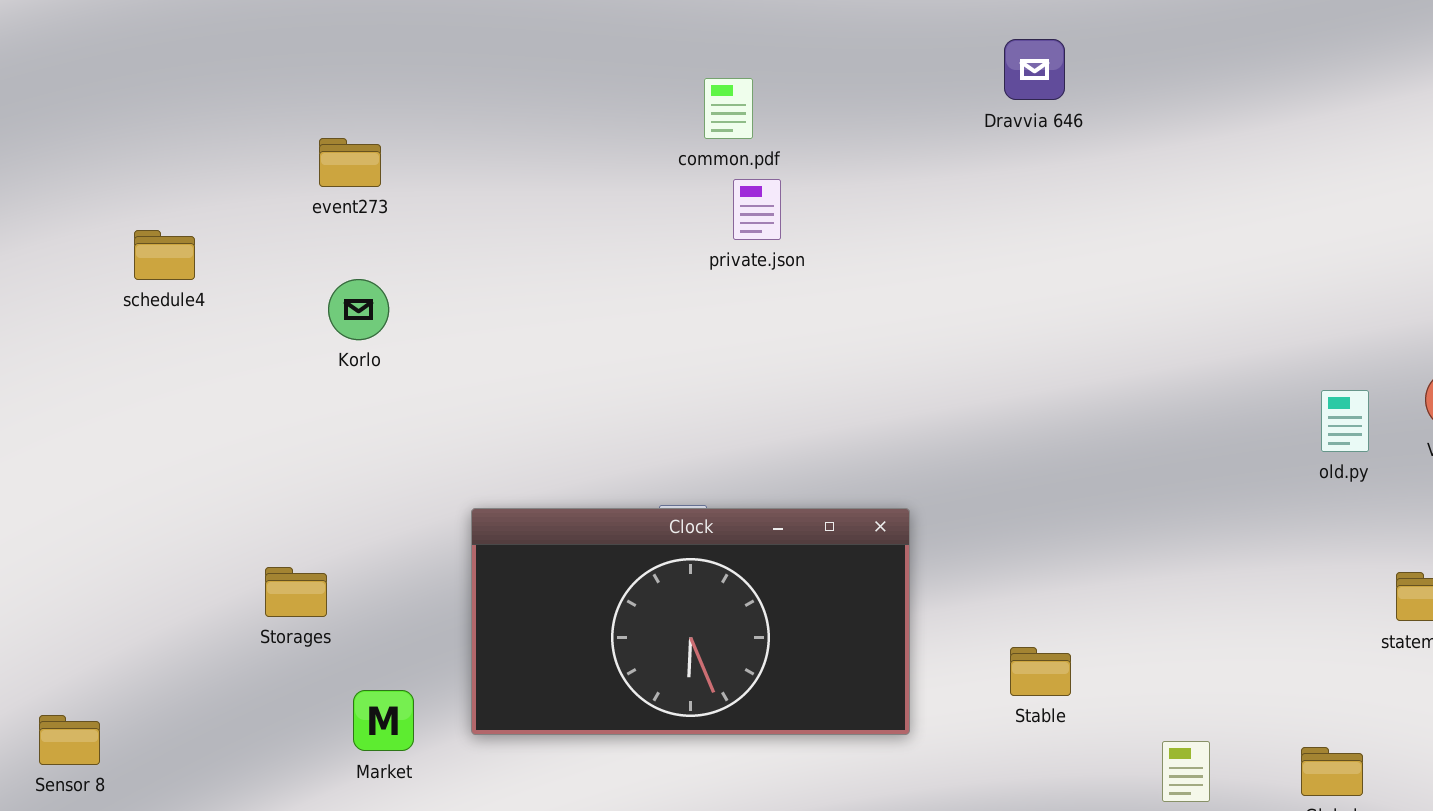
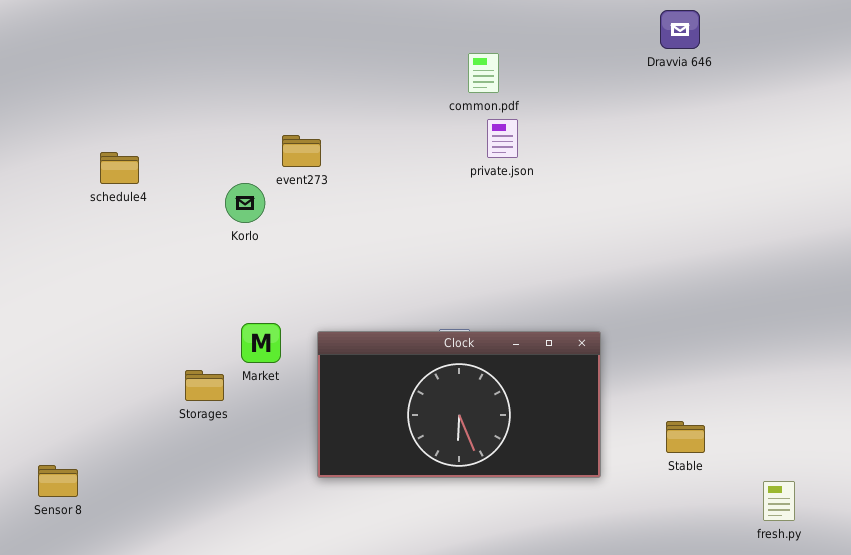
Dravvia 646: [1004,39,1065,100] -> [660,10,700,49], moved
event273: [319,138,381,187] -> [282,135,321,167], moved
Market: [353,690,414,751] -> [241,323,281,363], moved

